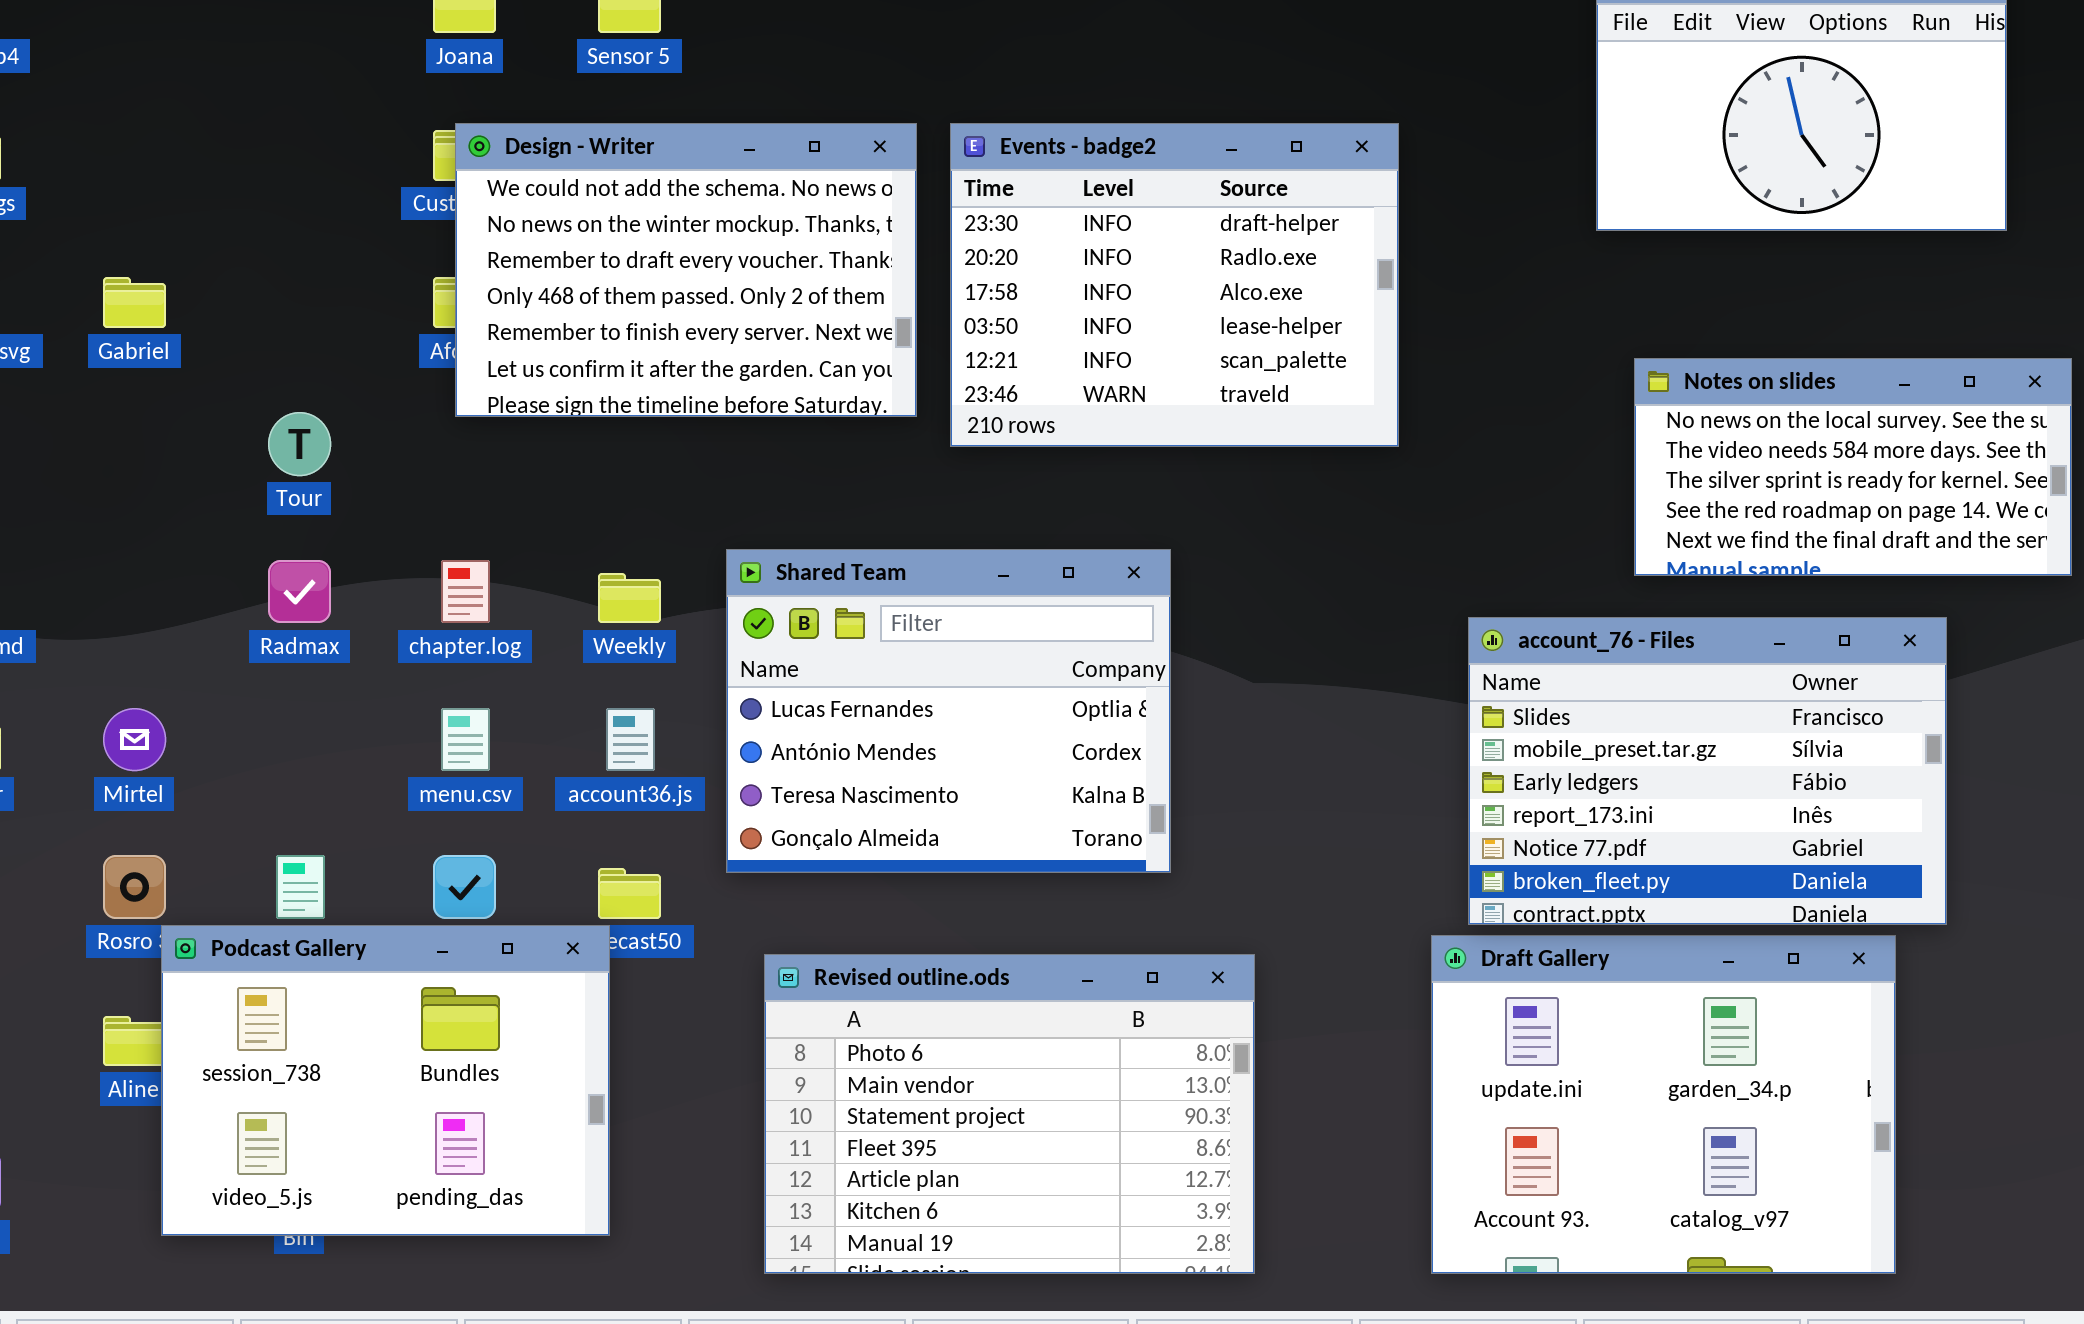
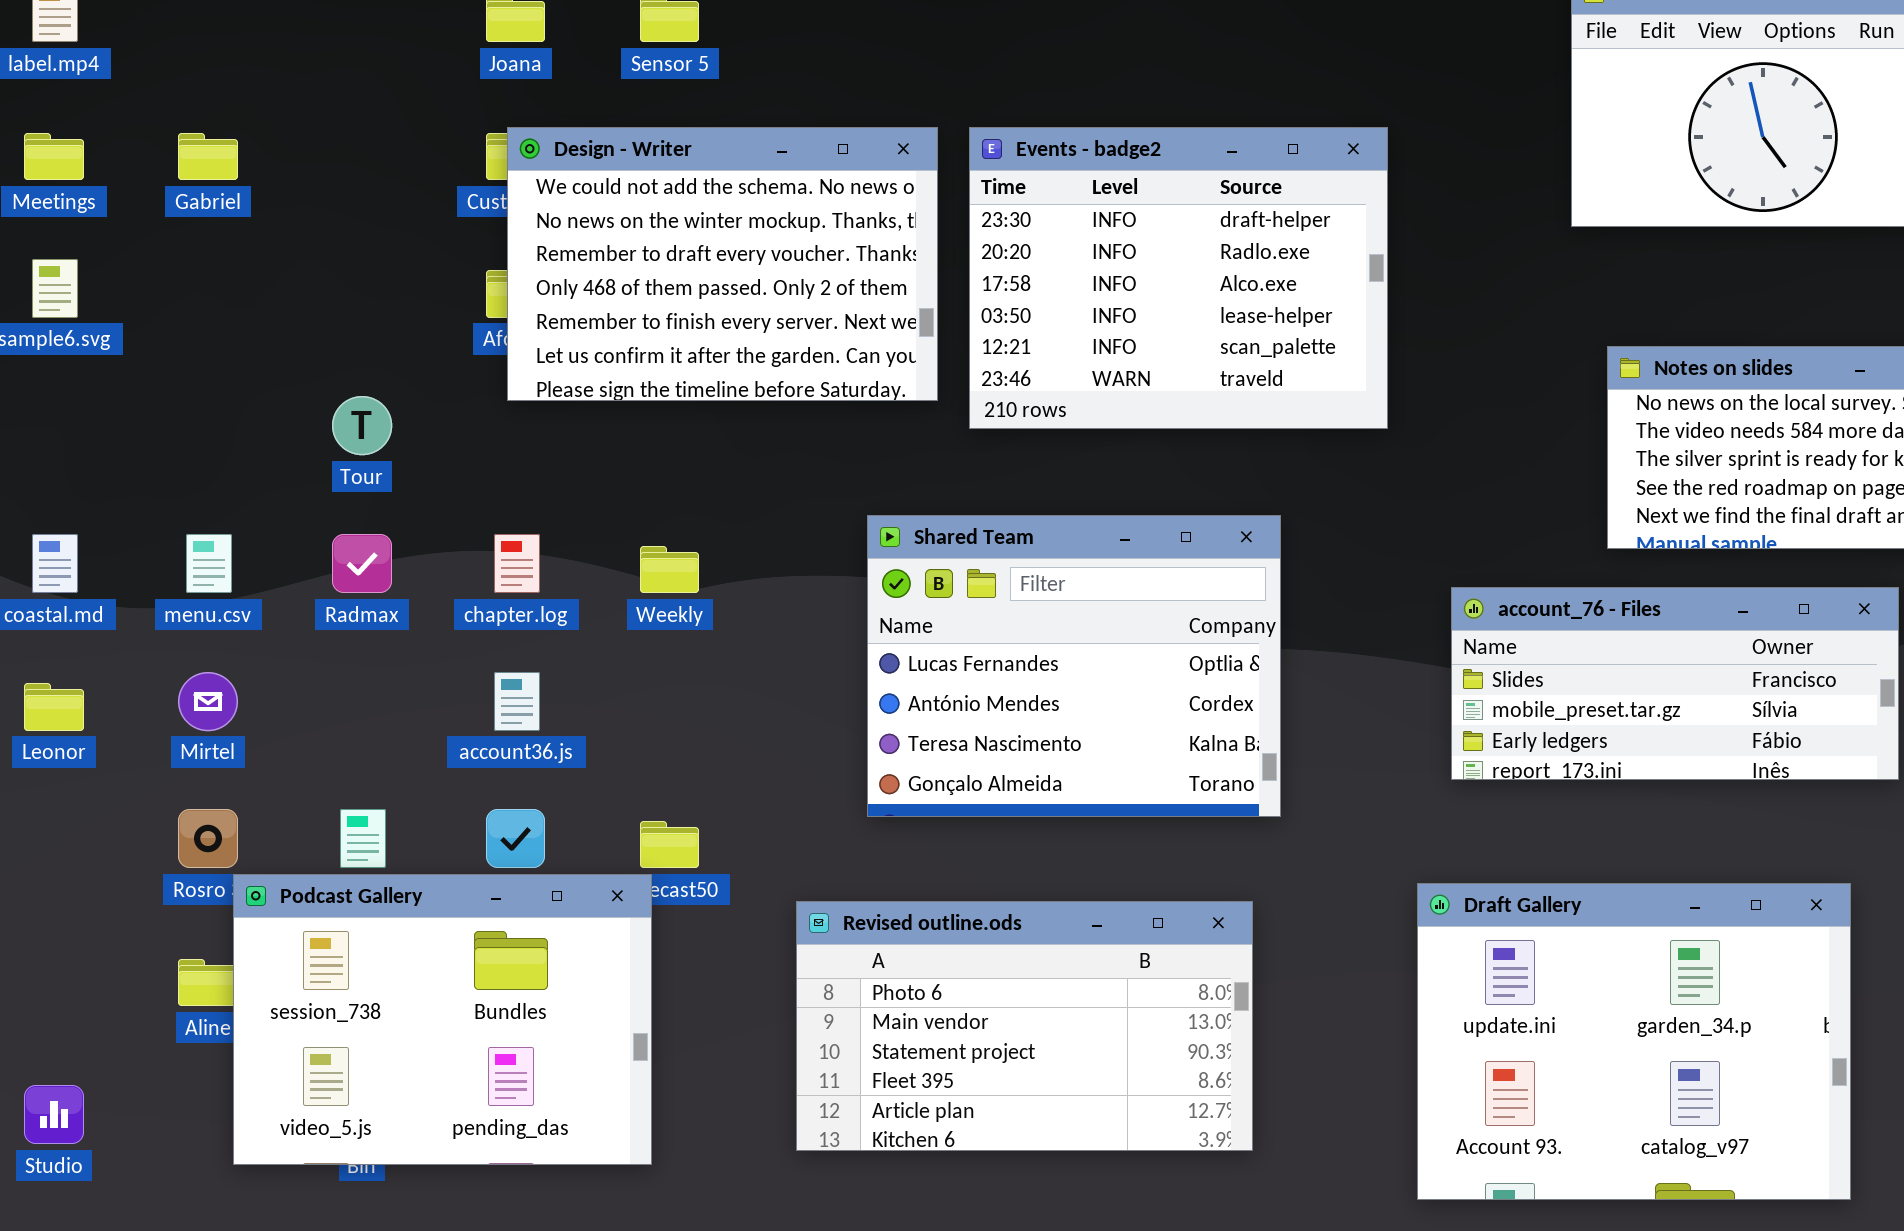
Gabriel: [103,277,166,328] -> [178,133,238,180], moved
Shared Team: [726,549,1171,873] -> [867,515,1281,817], moved
account_76 - Files: [1468,617,1947,925] -> [1451,587,1899,780], resized
menu.csv: [441,708,490,771] -> [186,534,232,593], moved
account36.js: [606,708,655,771] -> [494,672,540,731], moved
Revised outline.ods: [764,954,1255,1274] -> [796,901,1253,1151], resized

